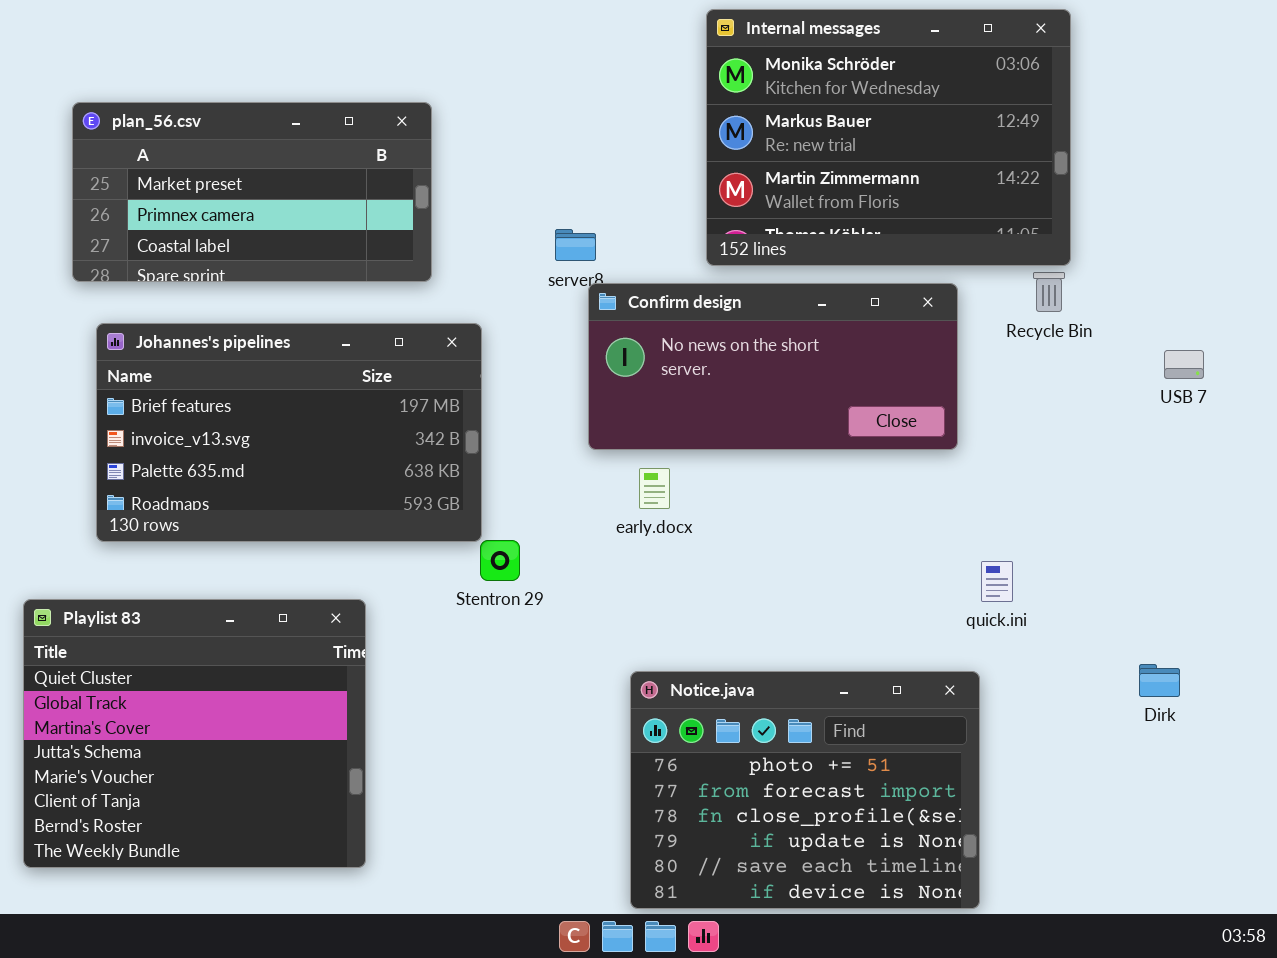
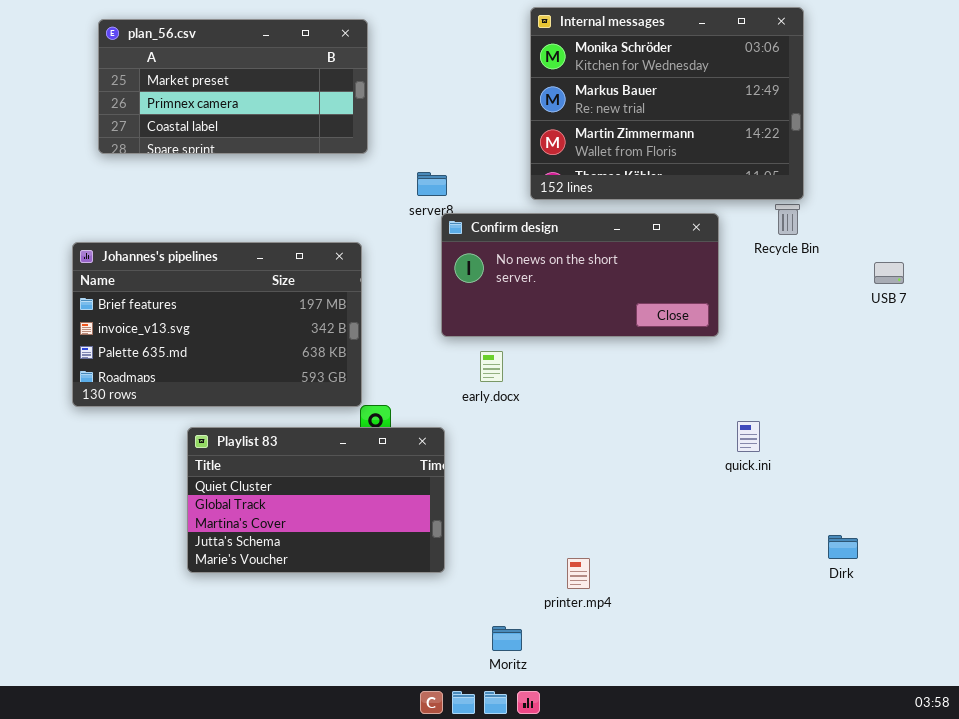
plan_56.csv: [72,102,432,282] -> [98,19,368,154], moved
Playlist 83: [23,599,366,868] -> [187,427,445,573], moved, resized
Dirk: [1139,664,1180,697] -> [828,535,858,559], moved
Notice.java: [630,671,980,909] -> none, closed

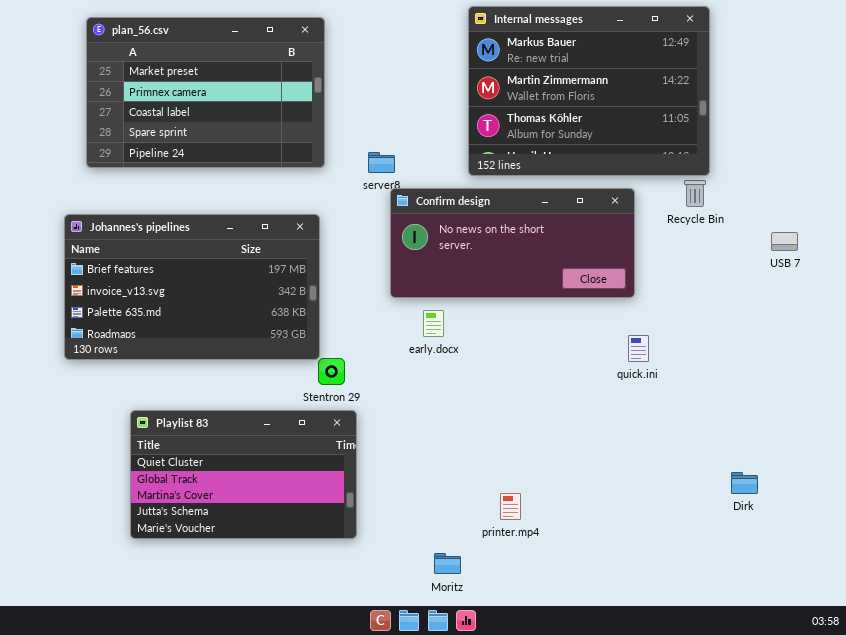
Internal messages: [530,7,804,200] -> [468,6,710,176], scrolled down 1 row
plan_56.csv: [98,19,368,154] -> [86,17,325,168], resized
quick.ini: [737,421,760,452] -> [628,335,649,362], moved
Playlist 83: [187,427,445,573] -> [130,410,357,539], moved

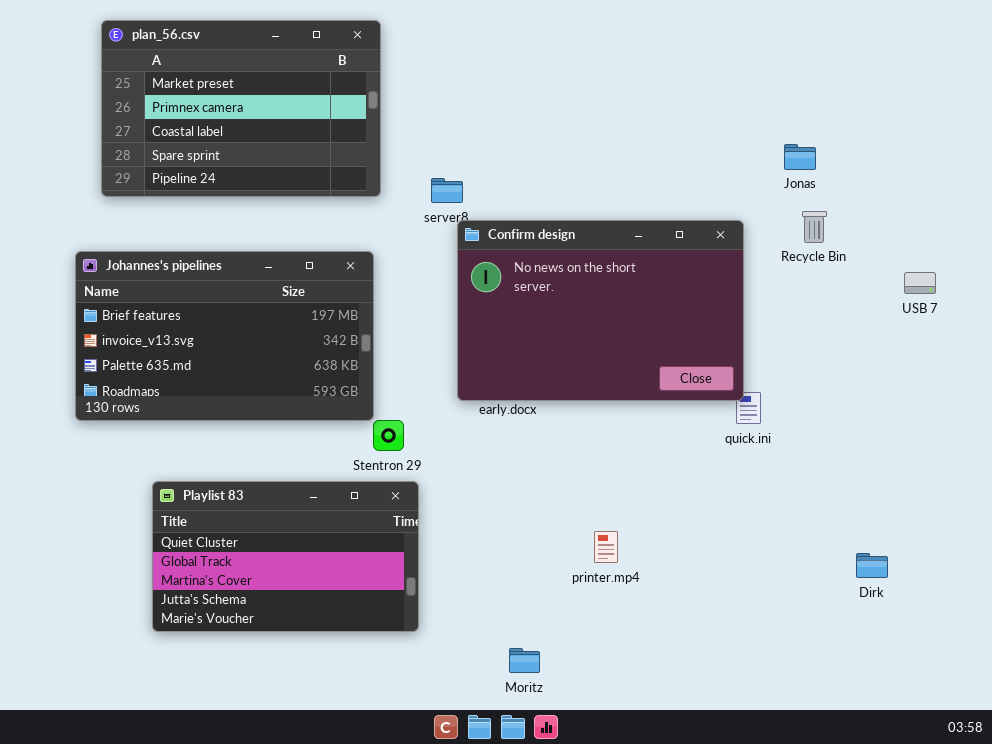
Internal messages: [468,6,710,176] -> none, closed
Confirm design: [390,188,635,298] -> [457,220,744,401], resized
printer.mp4: [500,493,521,520] -> [594,531,618,563], moved

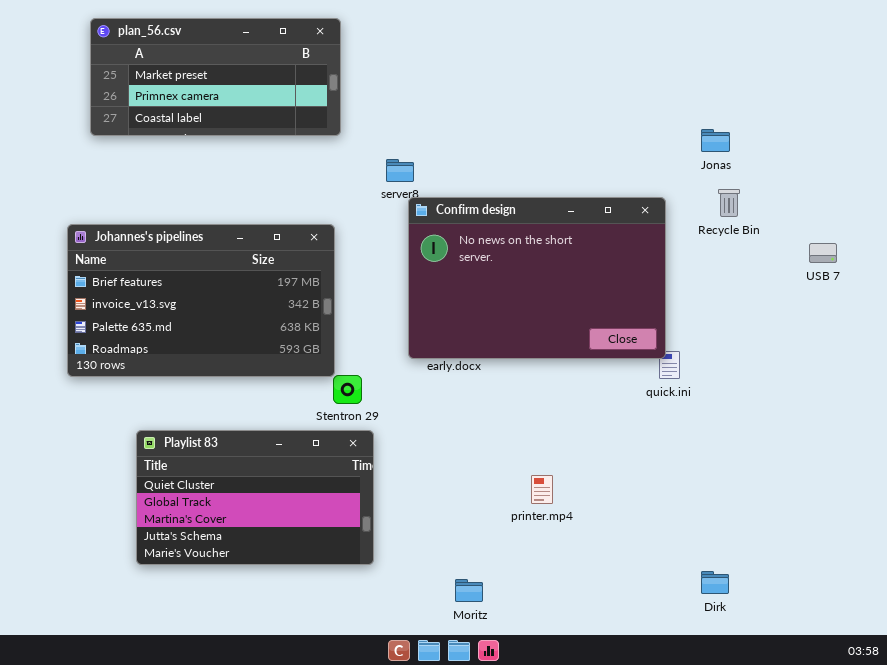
plan_56.csv: [101,20,381,197] -> [90,18,341,136], resized
Dirk: [856,553,888,578] -> [701,571,729,594], moved

